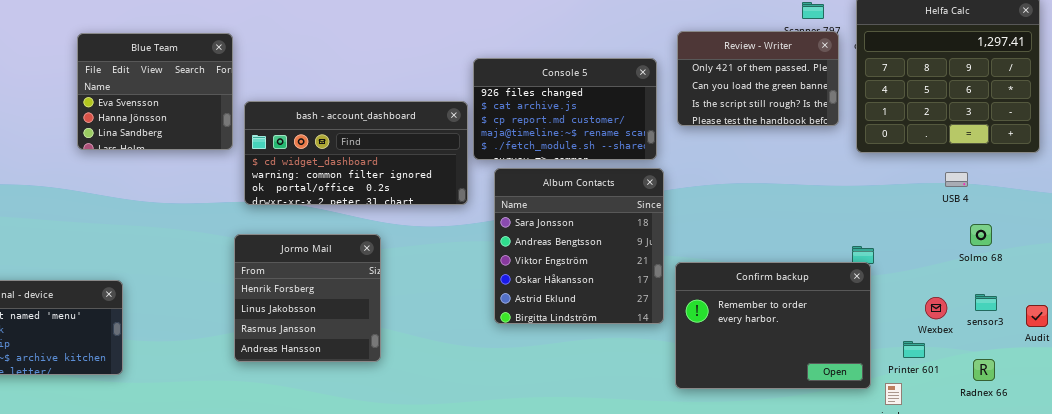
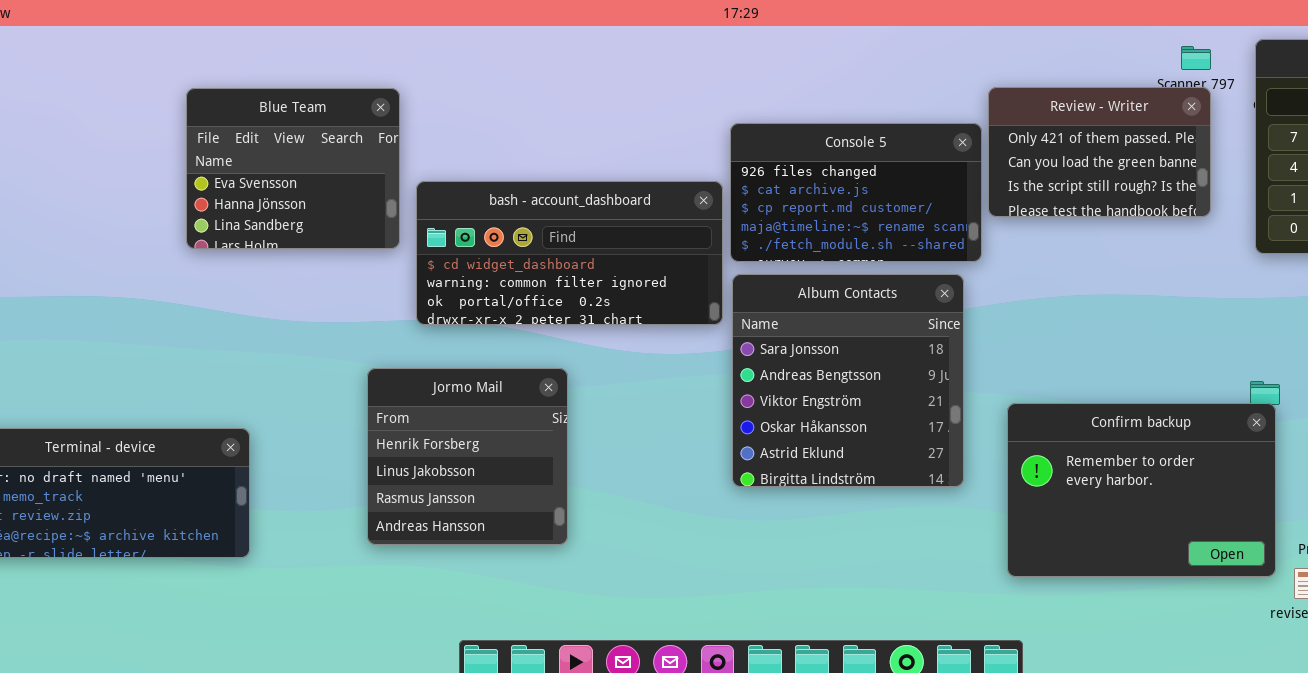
Review - Writer: [677,31,839,126] -> [988,87,1211,217], moved
Album Contacts: [494,168,664,324] -> [732,274,964,487], moved
Jormo Mail: [234,234,381,362] -> [367,368,568,545], moved

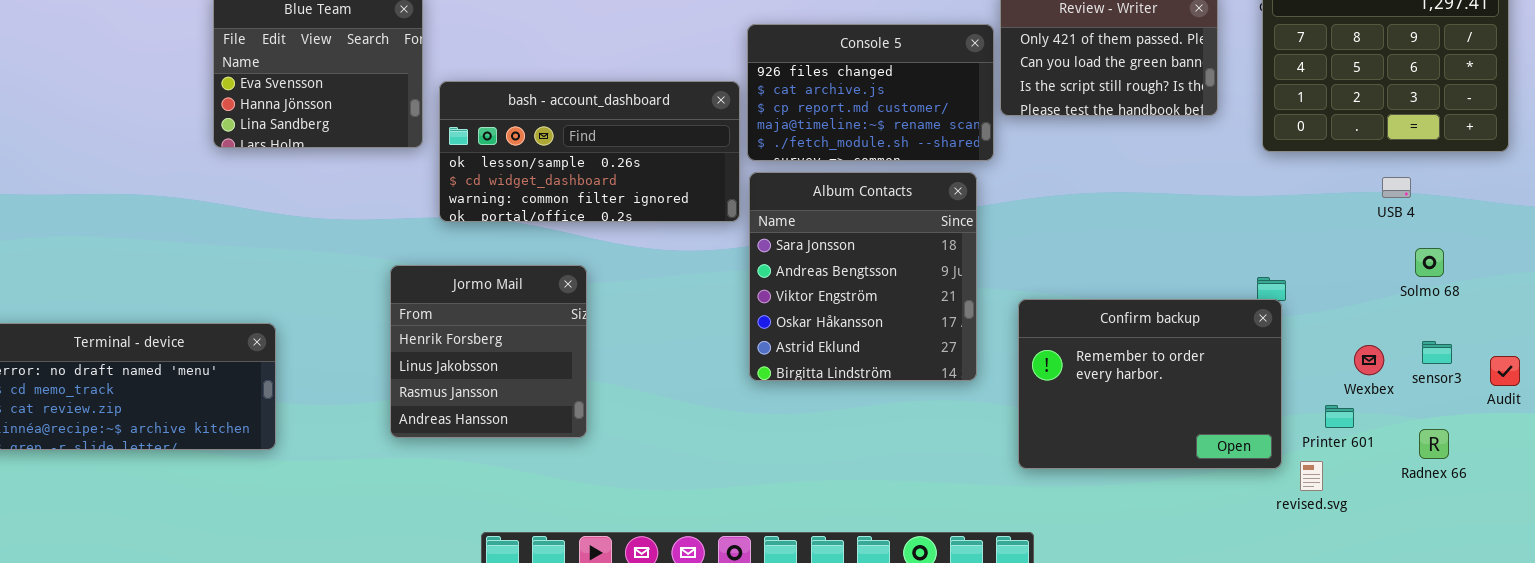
bash - account_dashboard: [416,181,723,325] -> [439,81,740,222], scrolled up 1 row

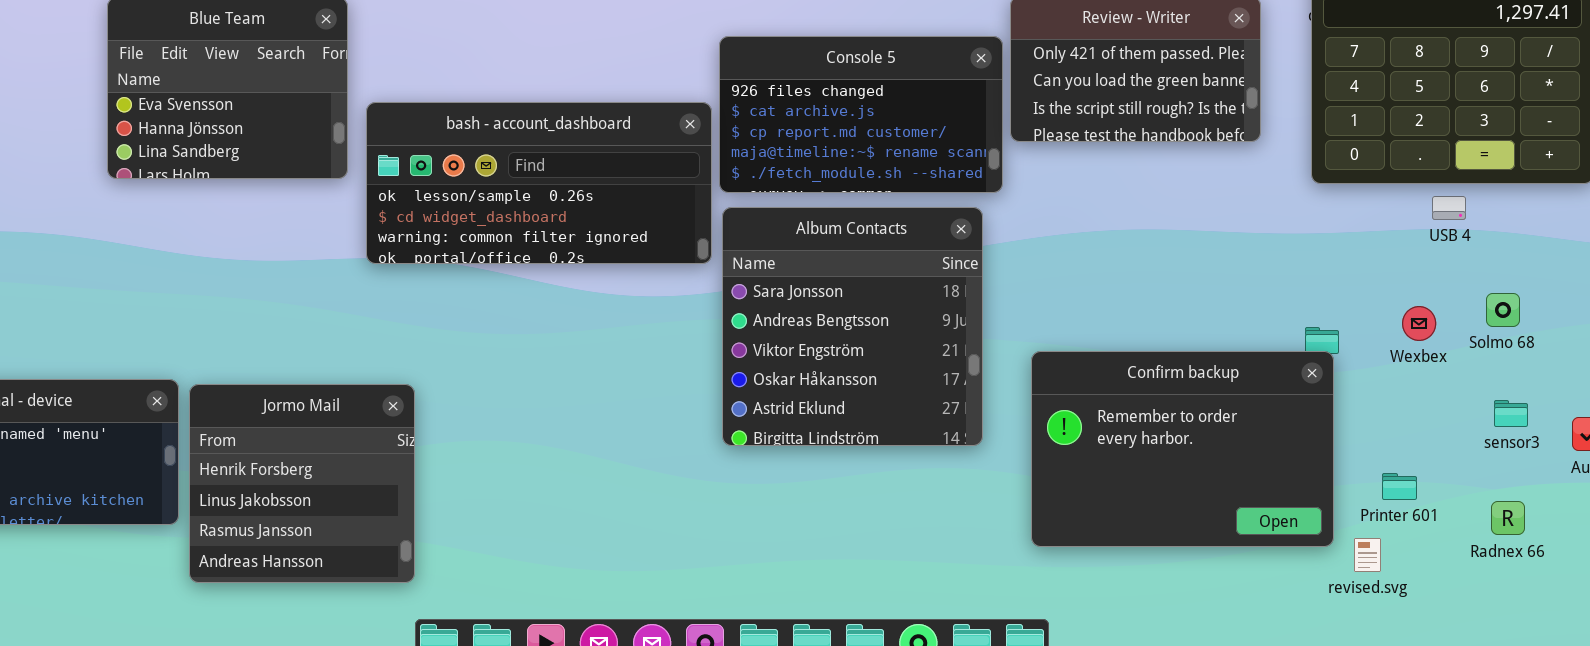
USB 4: [1382,177,1411,198] -> [1432,196,1466,220], moved
Jormo Mail: [390,265,587,438] -> [189,384,415,583], moved
Wexbex: [1354,345,1384,375] -> [1402,306,1436,341], moved

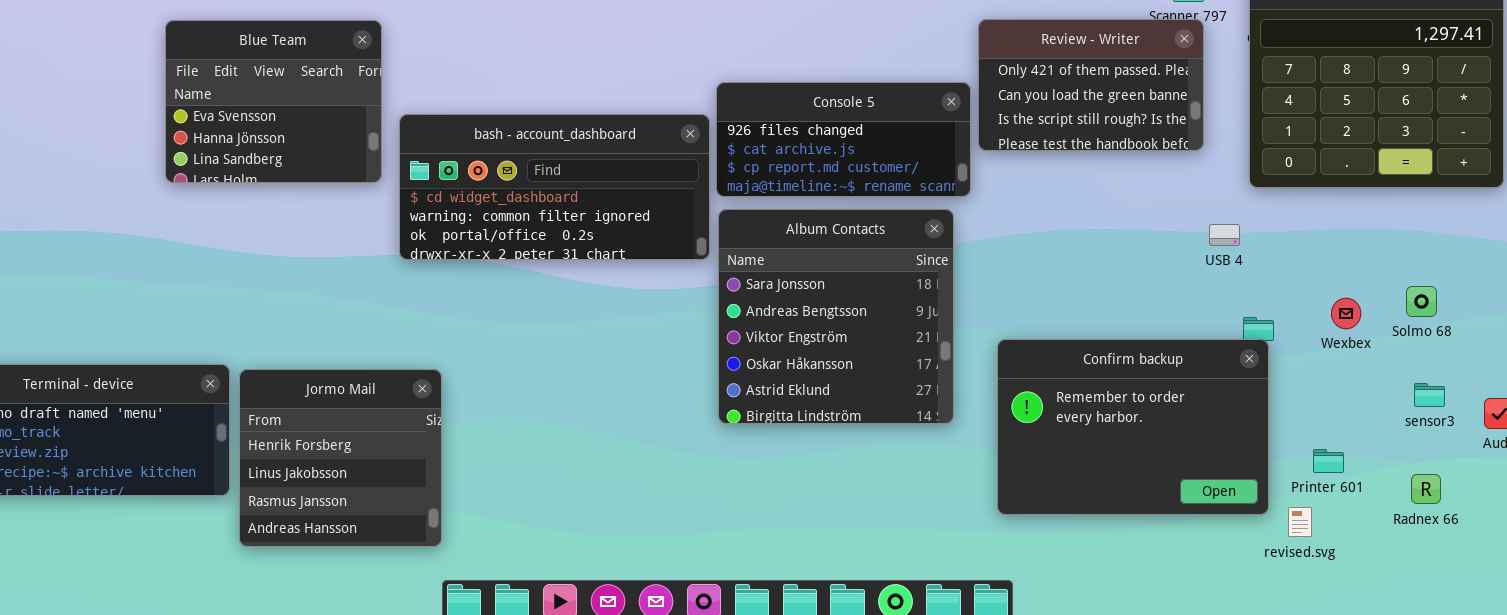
Console 5: [719,36,1003,193] -> [716,82,971,197], resized
bash - account_dashboard: [366,102,712,264] -> [399,114,710,260], scrolled down 1 row
USB 4: [1432,196,1466,220] -> [1209,224,1240,246], moved

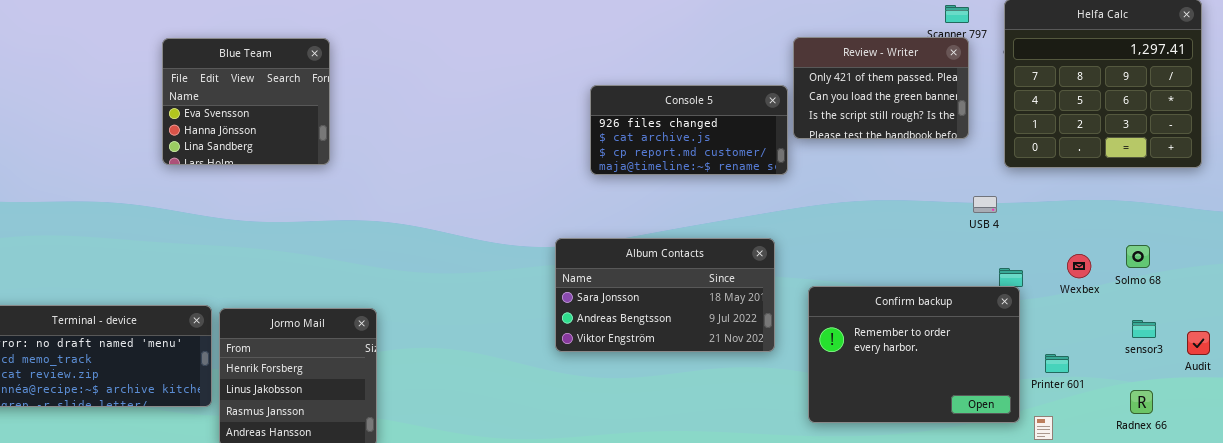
bash - account_dashboard: [399,114,710,260] -> none, closed
Album Contacts: [718,209,954,424] -> [555,238,775,352], resized
Printer 601: [1313,449,1344,473] -> [1045,354,1069,373], moved

